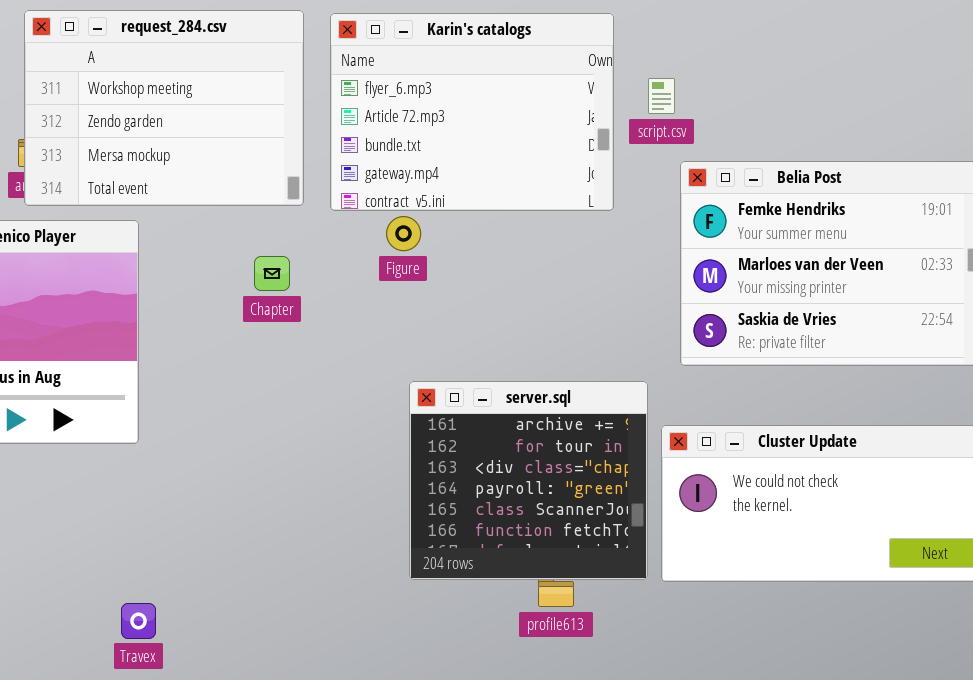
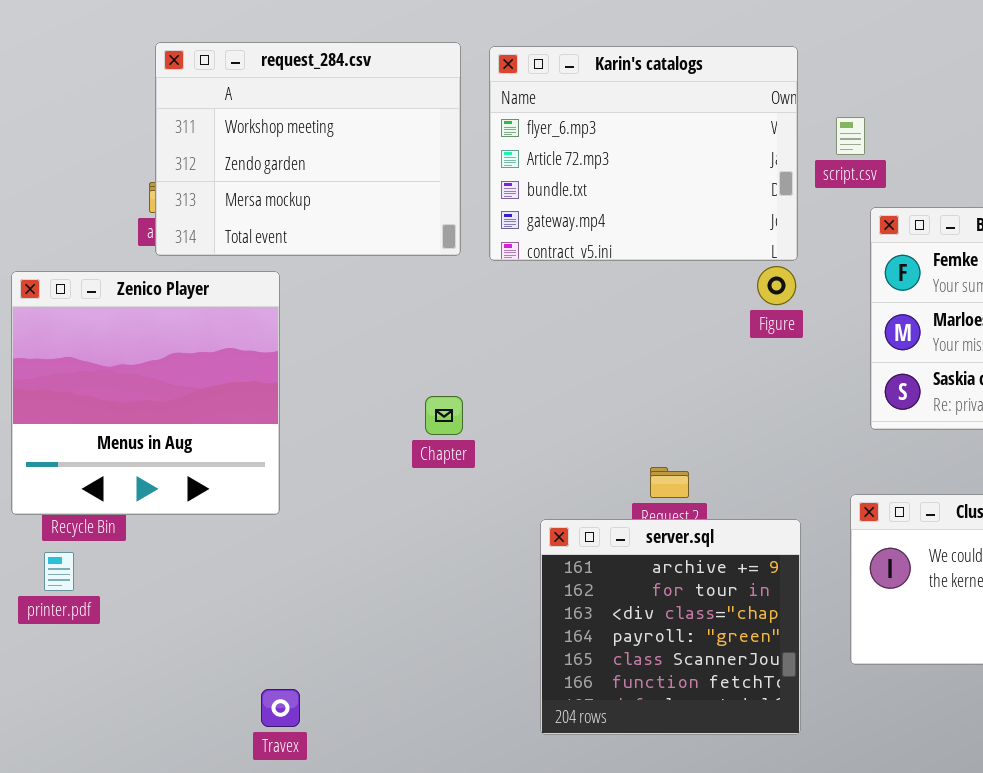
Figure: [386,216,421,251] -> [757,266,796,305], moved
Chapter: [254,256,290,291] -> [425,396,463,435], moved
server.sql: [409,381,648,580] -> [540,519,801,735], moved

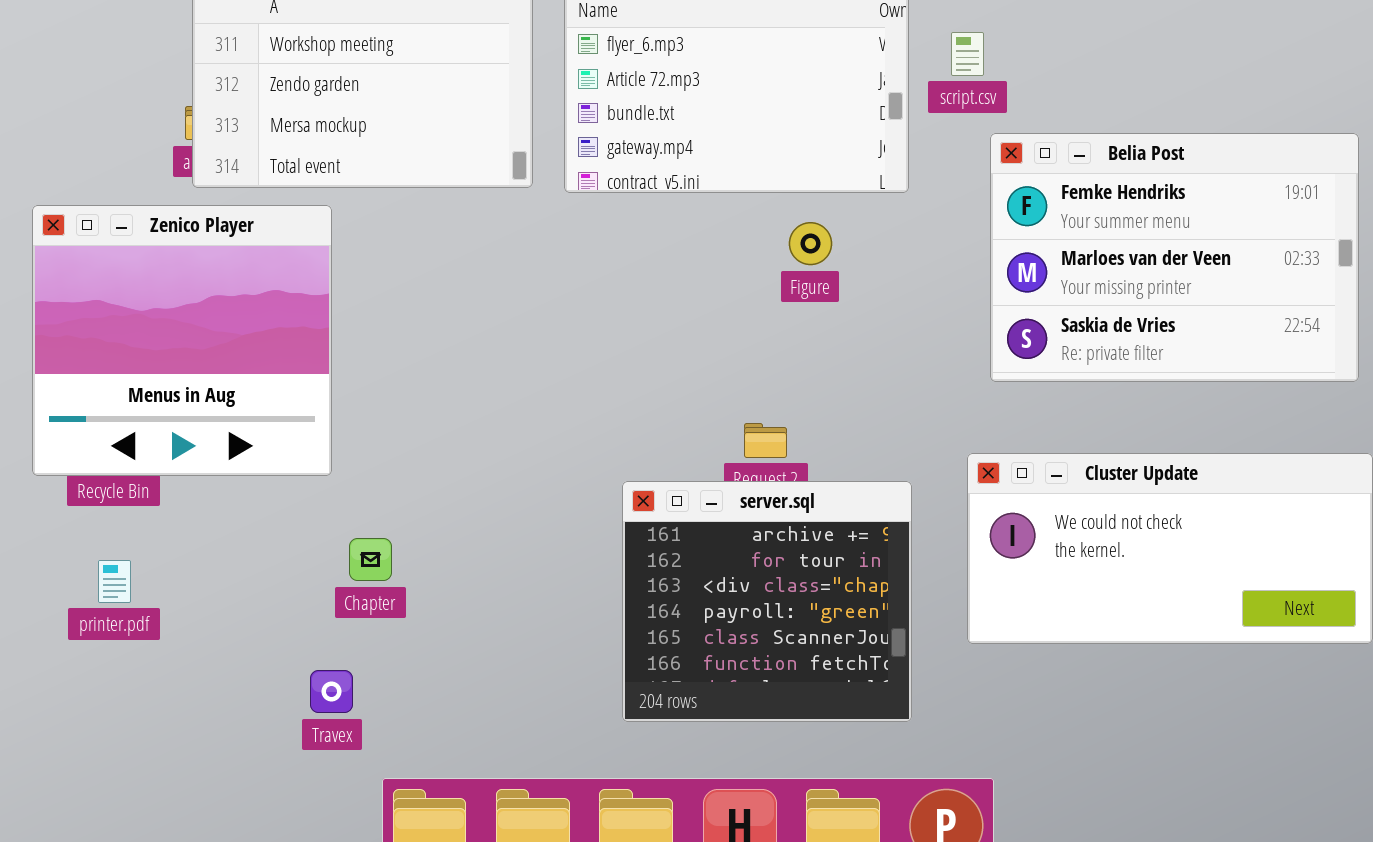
Figure: [757,266,796,305] -> [789,222,832,265], moved
Chapter: [425,396,463,435] -> [349,538,392,581], moved
printer.pdf: [44,552,74,591] -> [98,560,131,603], moved

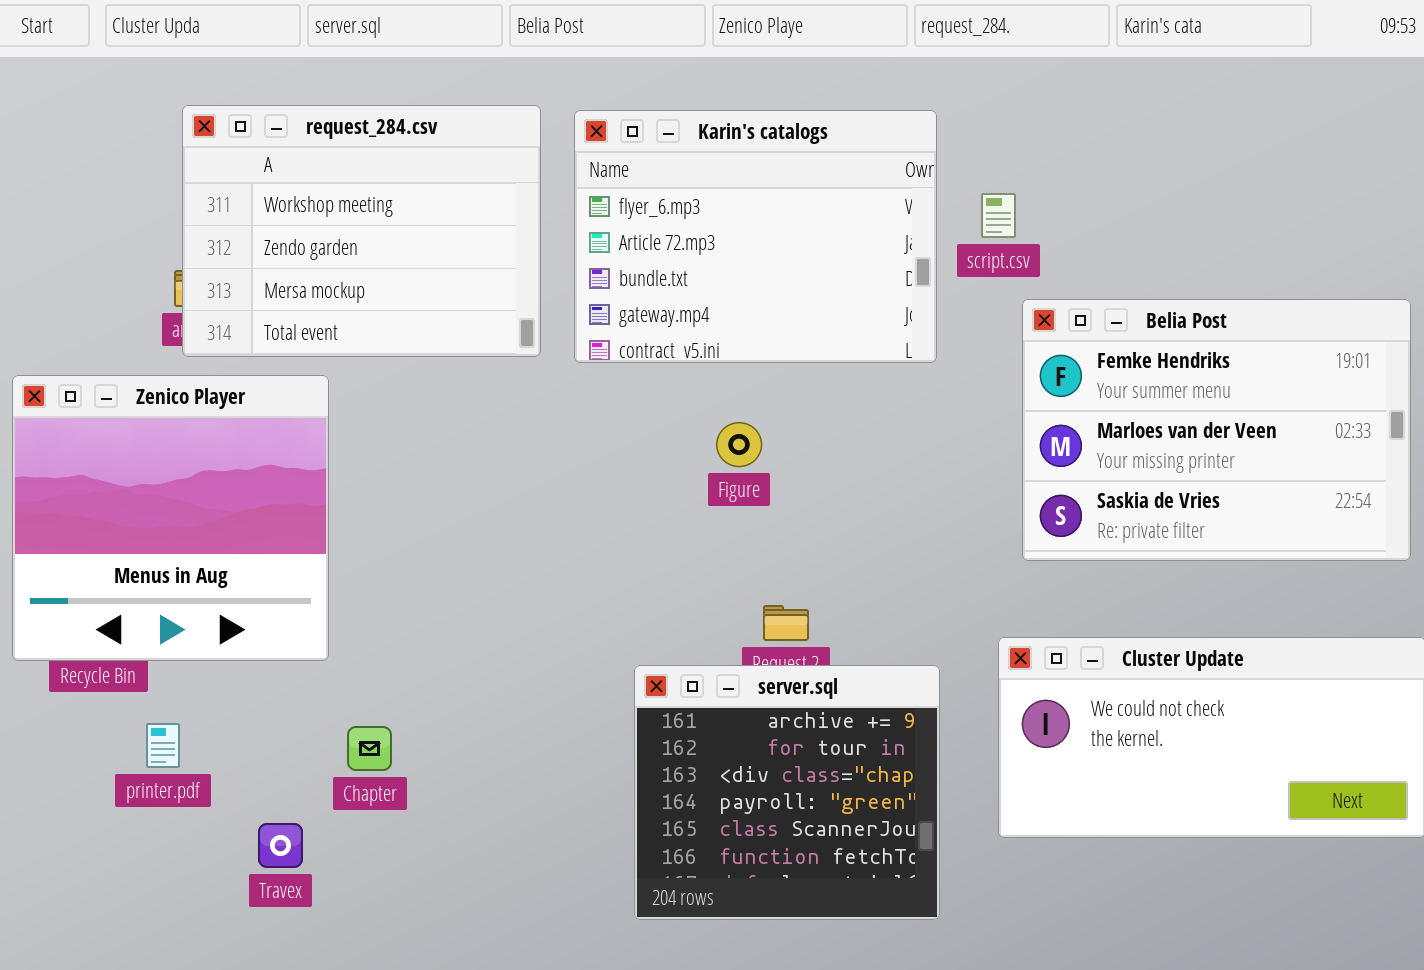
Figure: [789,222,832,265] -> [716,422,762,467], moved
printer.pdf: [98,560,131,603] -> [146,723,180,768], moved
Travex: [310,670,353,713] -> [258,823,303,868], moved

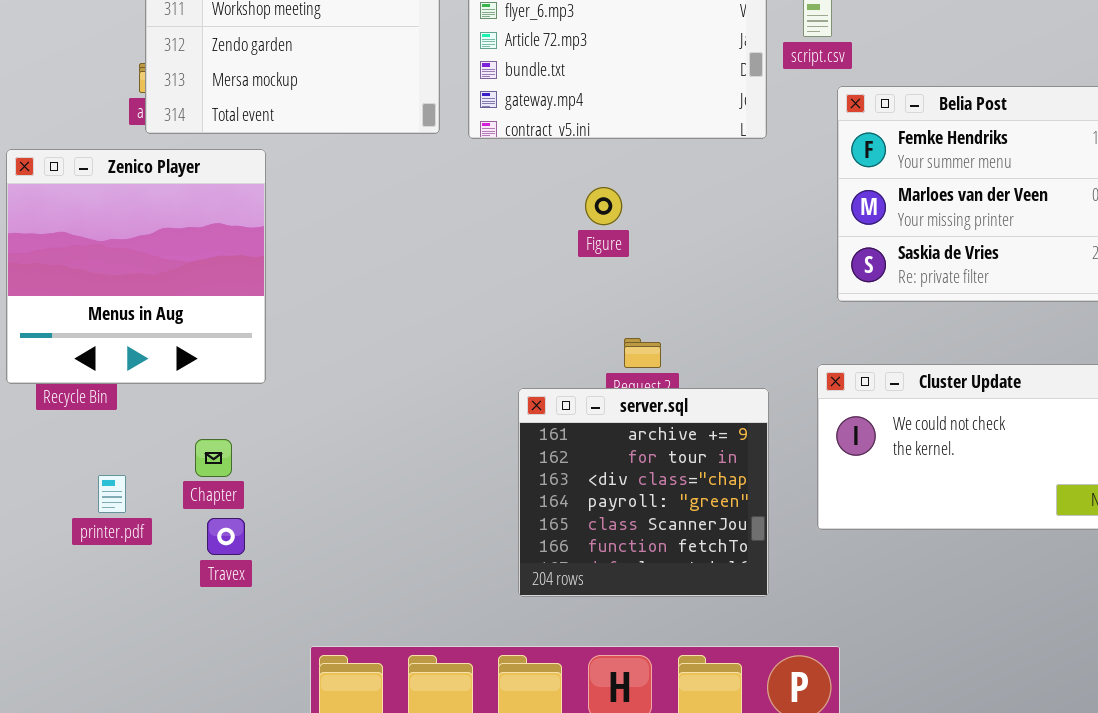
printer.pdf: [146,723,180,768] -> [98,475,126,513], moved
Chapter: [347,726,392,771] -> [195,439,232,477], moved

